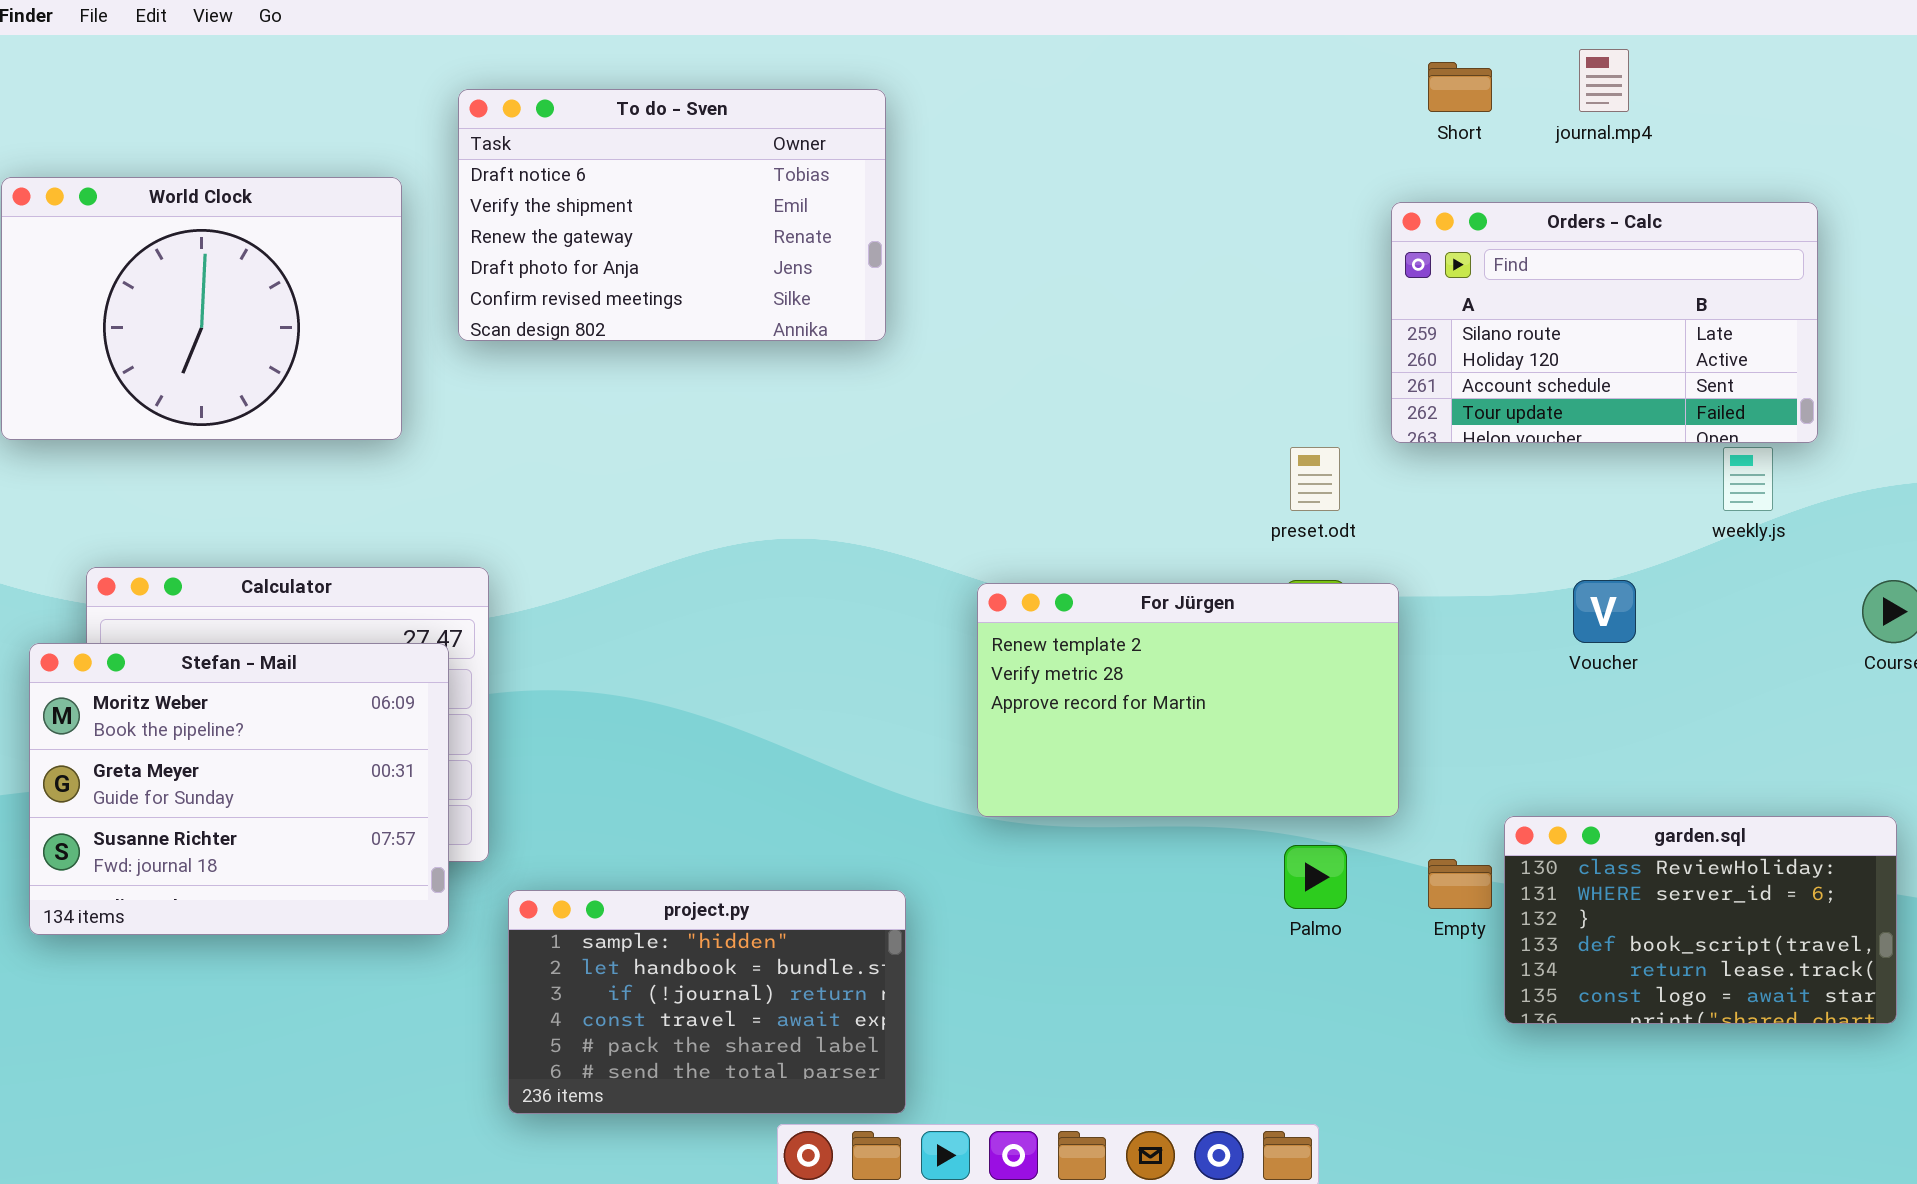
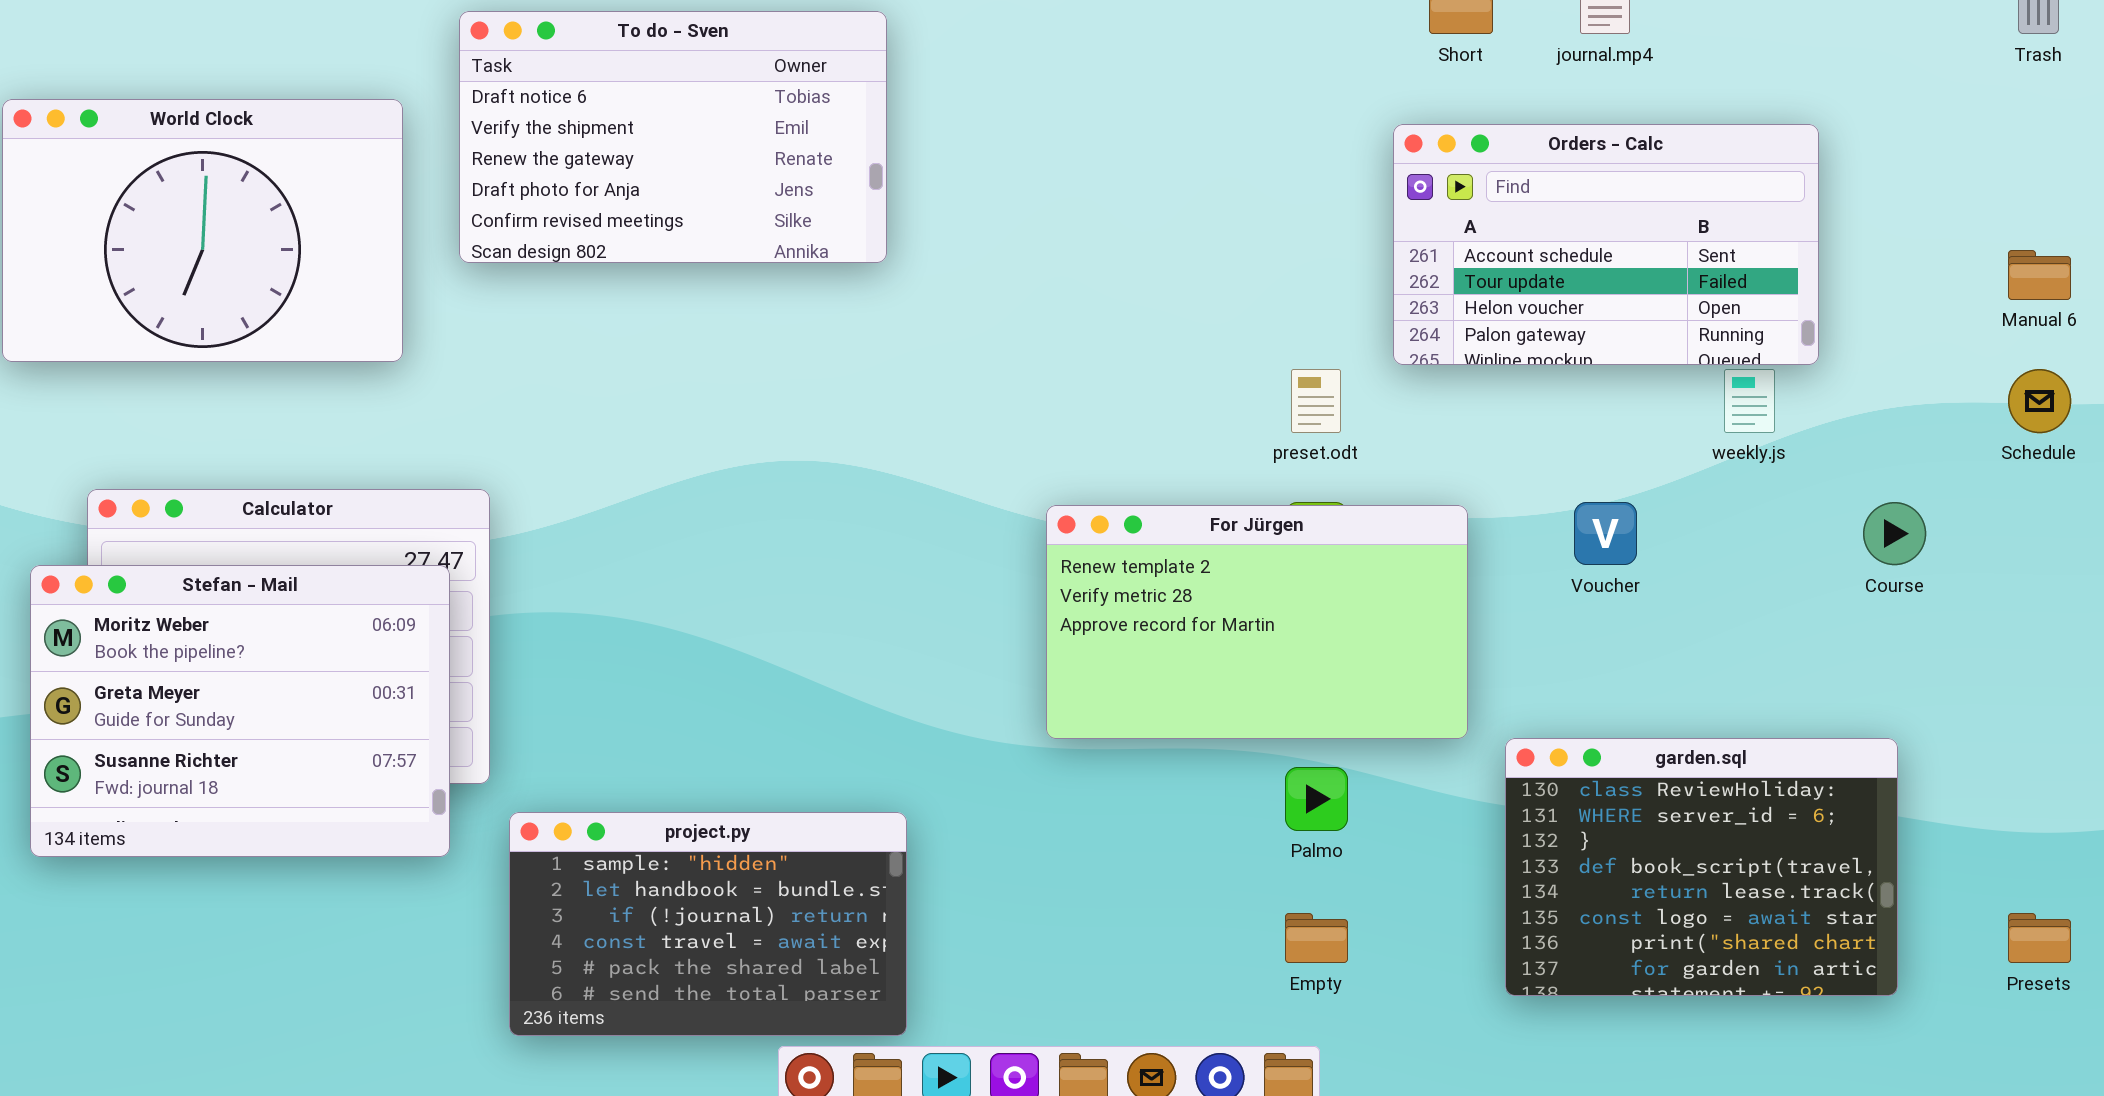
Orders - Calc: [1391,202,1818,443] -> [1393,124,1819,365], scrolled down 2 rows
For Jürgen: [977,583,1399,817] -> [1046,505,1468,739], moved
garden.sql: [1504,816,1897,1024] -> [1505,738,1898,996], resized
Empty: [1428,859,1492,909] -> [1285,913,1348,963], moved

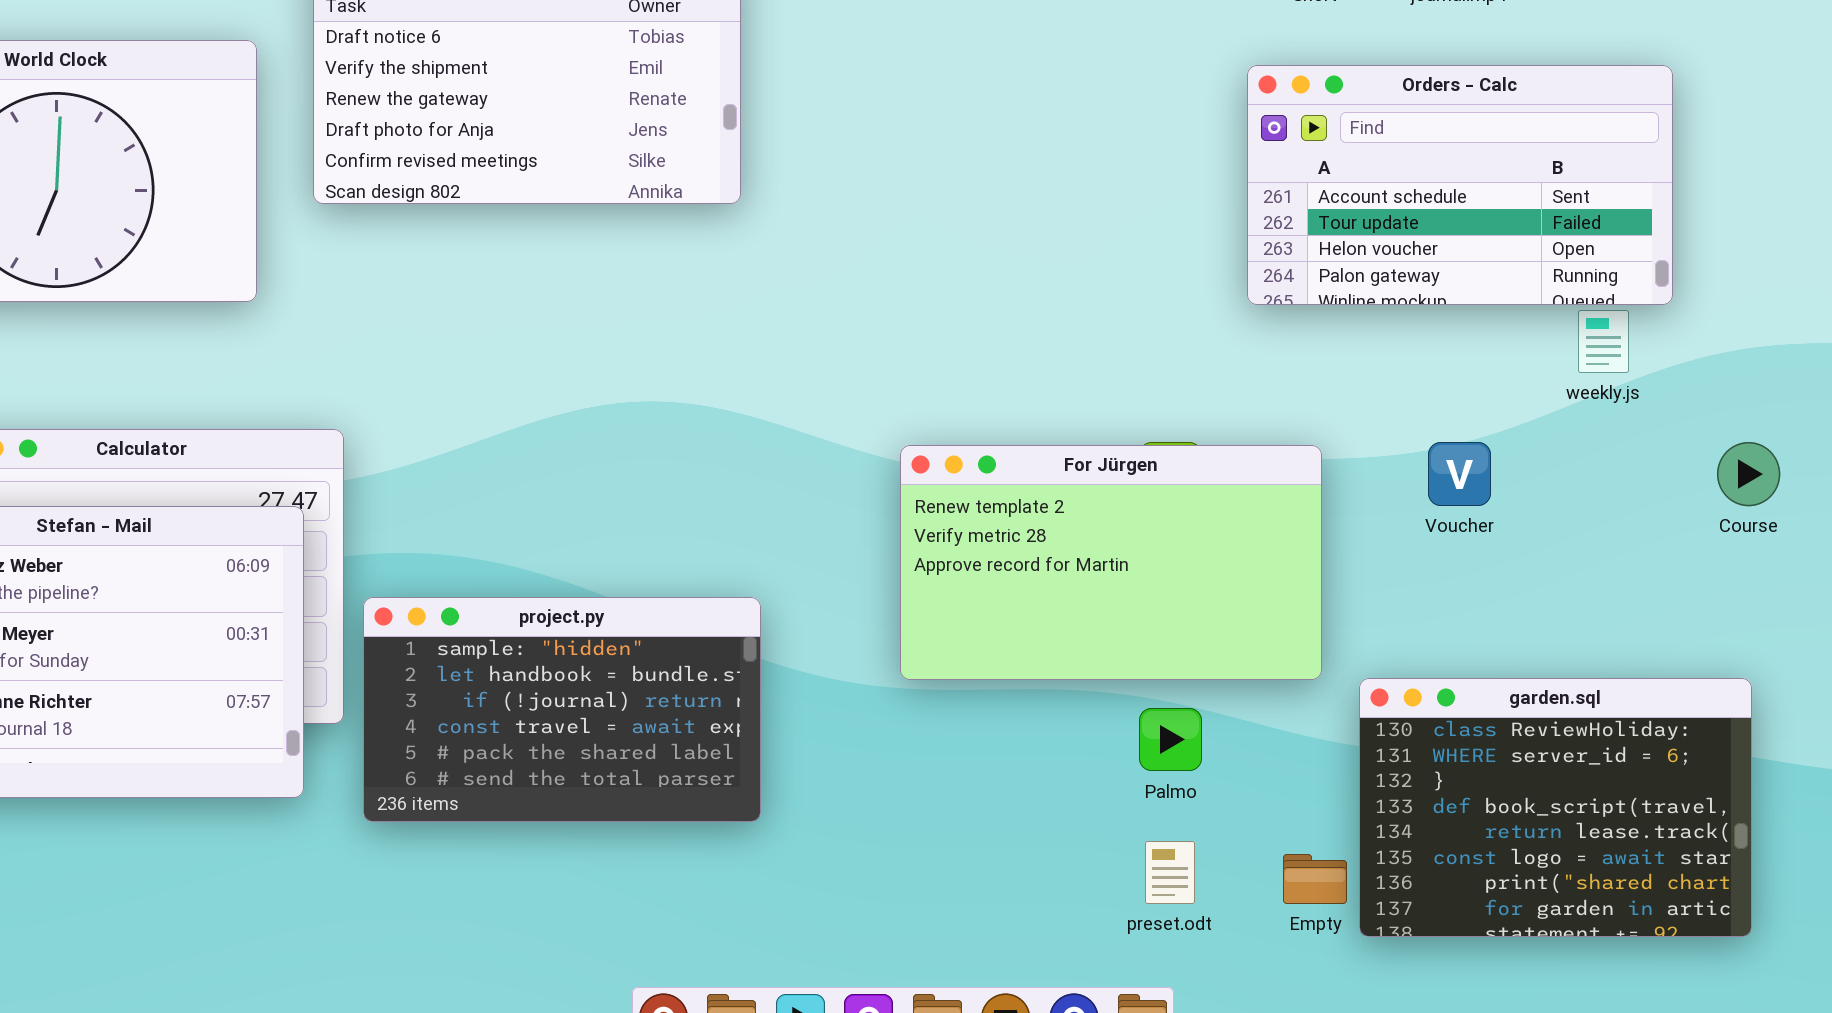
preset.odt: [1291,369,1341,433] -> [1145,841,1195,904], moved
project.py: [509,812,907,1036] -> [363,597,761,822], moved
Empty: [1285,913,1348,963] -> [1283,854,1347,904], moved

